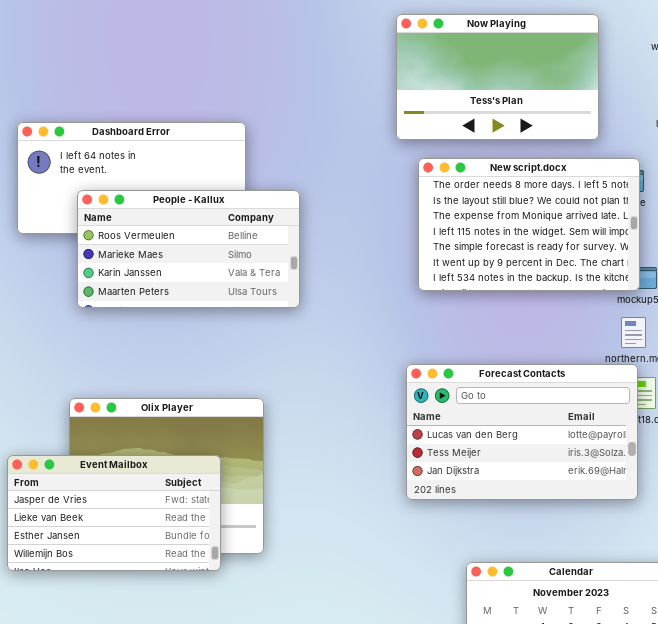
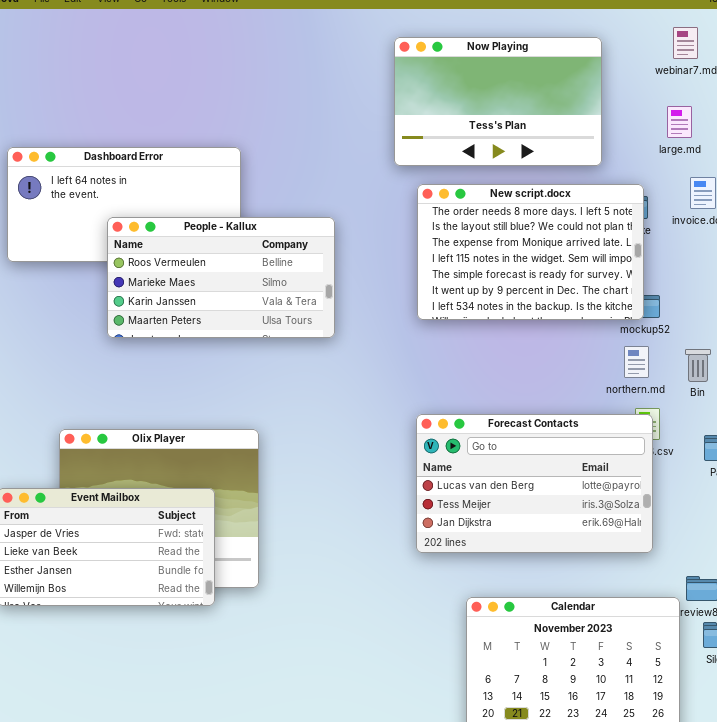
People - Kallux: [77,190,300,308] -> [107,217,335,338], moved
Forecast Contacts: [406,364,638,500] -> [416,414,653,553], moved

